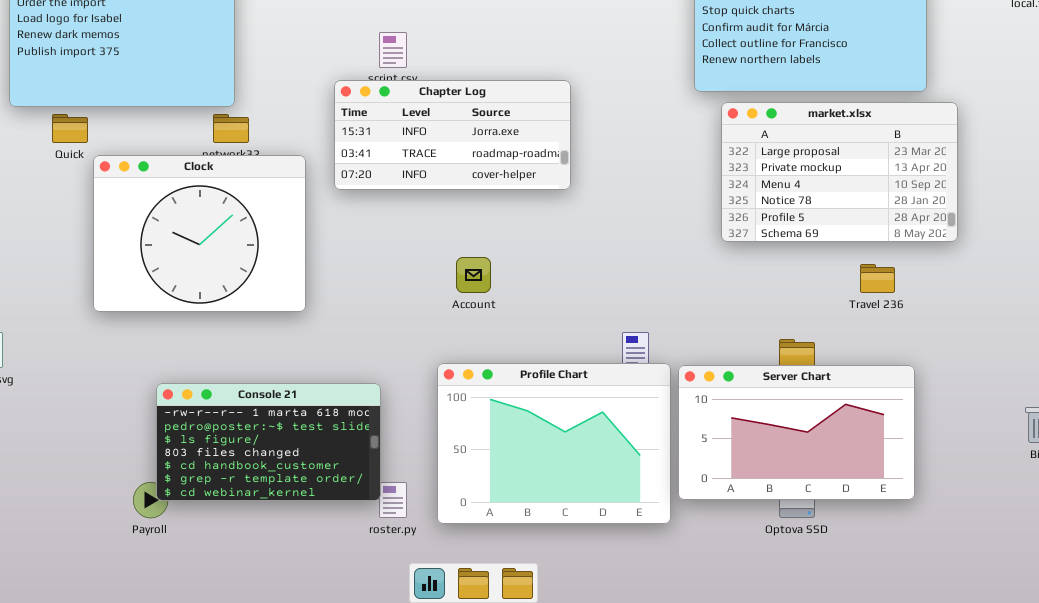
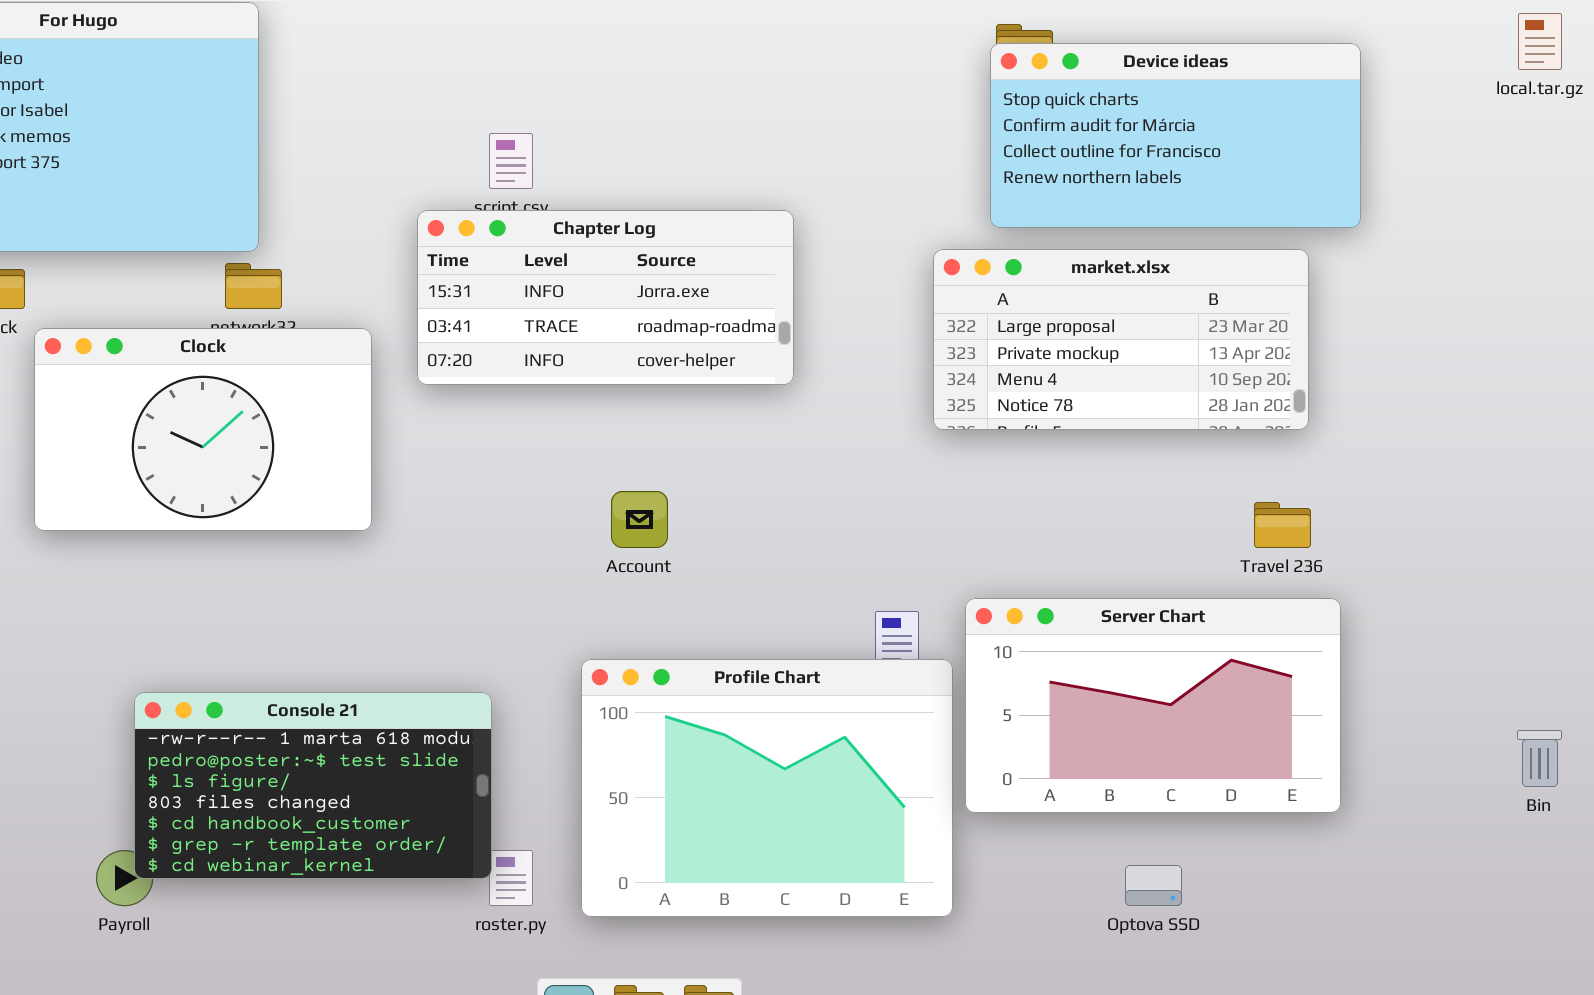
market.xlsx: [721,102,958,242] -> [933,249,1309,430], moved, resized
Clock: [93,155,306,312] -> [34,328,372,531], resized
Server Chart: [678,365,915,500] -> [965,598,1341,813], moved

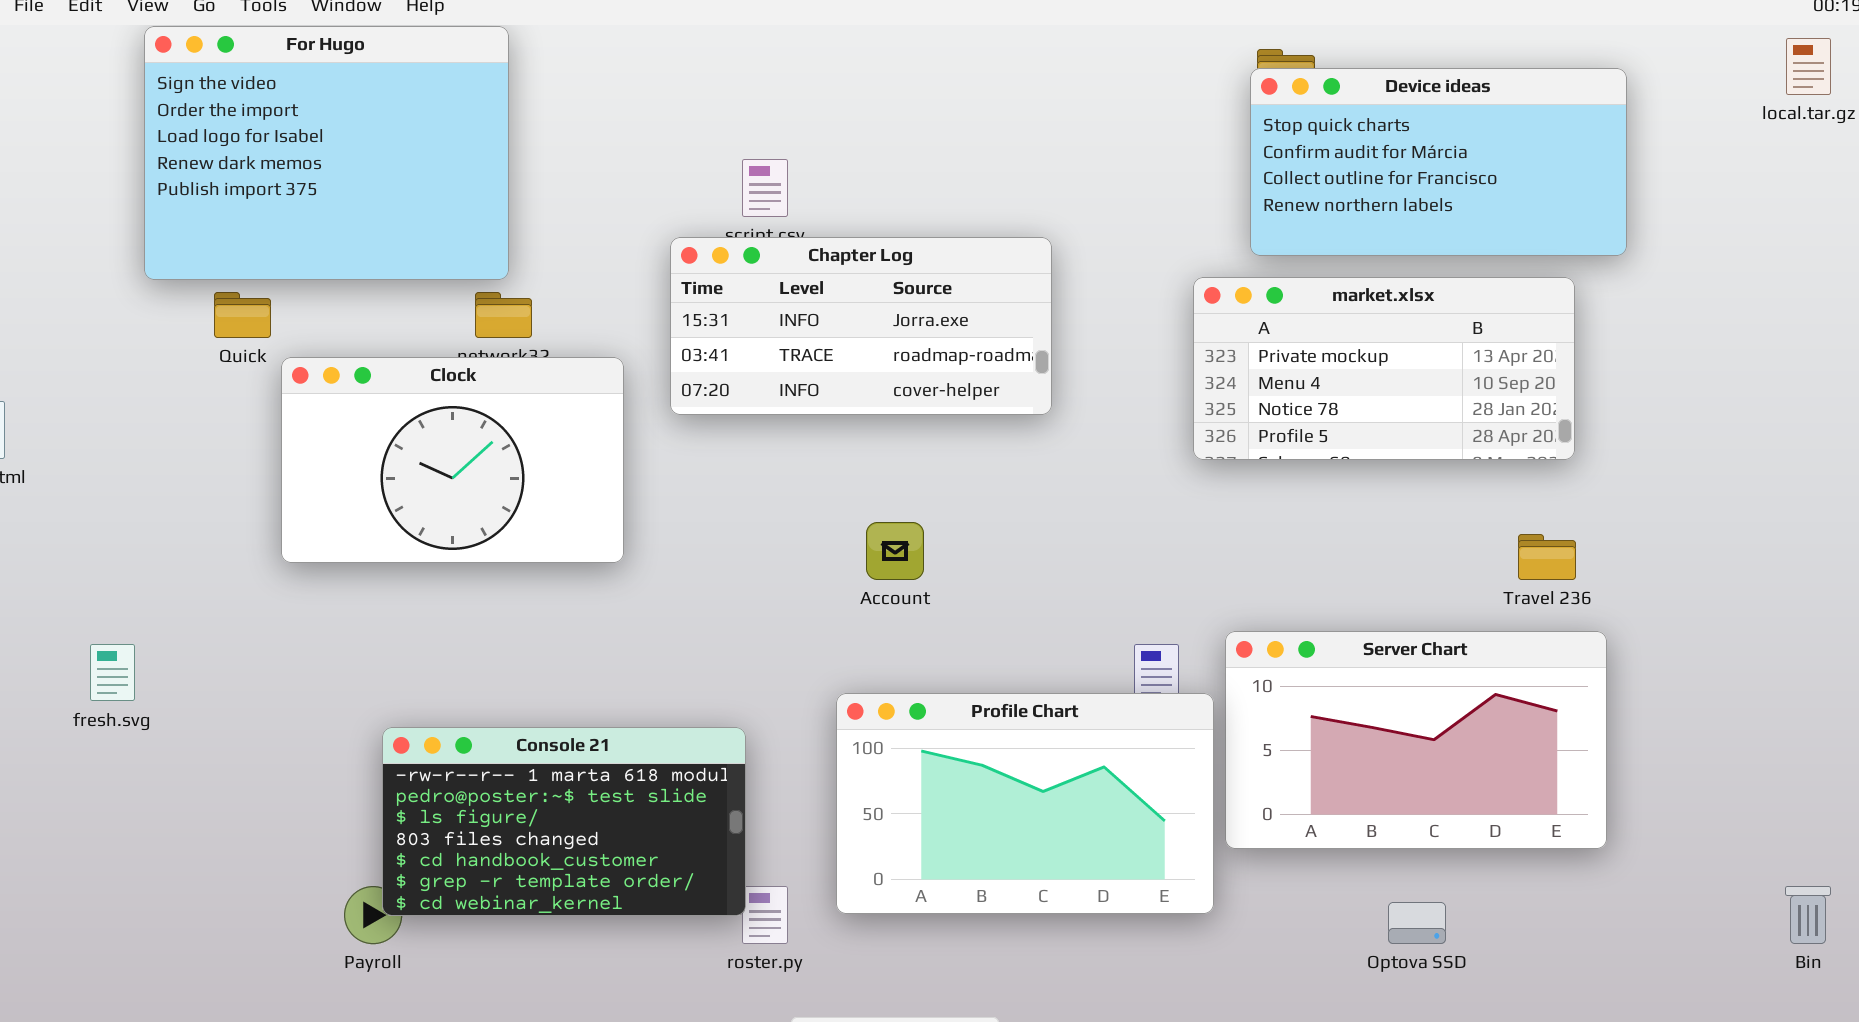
market.xlsx: [933,249,1309,430] -> [1193,277,1575,460], scrolled down 1 row
Profile Chart: [581,659,953,917] -> [836,693,1214,914], resized
Bin: [1517,730,1562,787] -> [1785,886,1831,944], moved

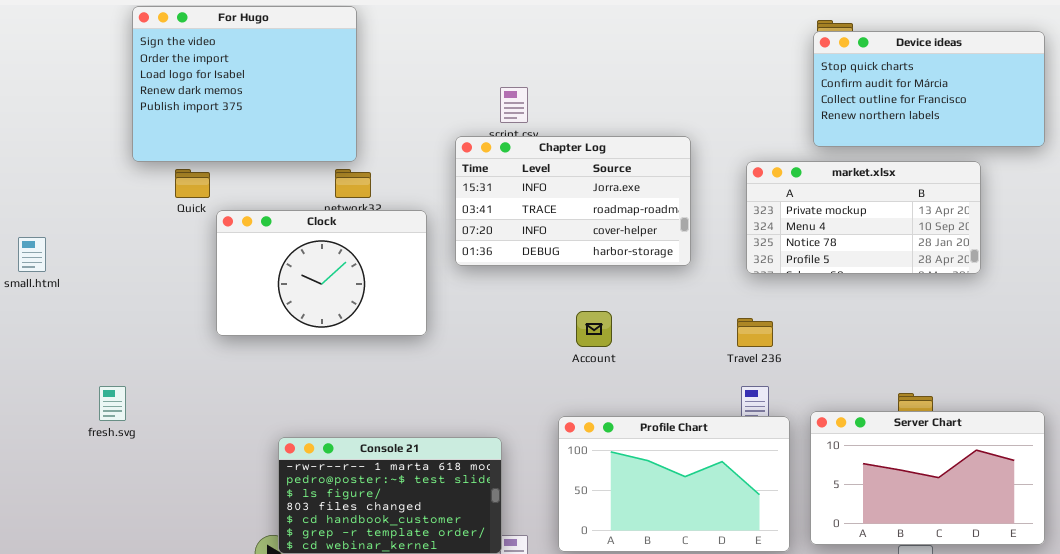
Chapter Log: [670,237,1052,415] -> [455,136,691,266], resized
market.xlsx: [1193,277,1575,460] -> [746,161,981,274], moved
Travel 236: [1518,534,1576,580] -> [737,318,773,347], moved
Server Chart: [1225,631,1607,849] -> [810,411,1045,545], moved

